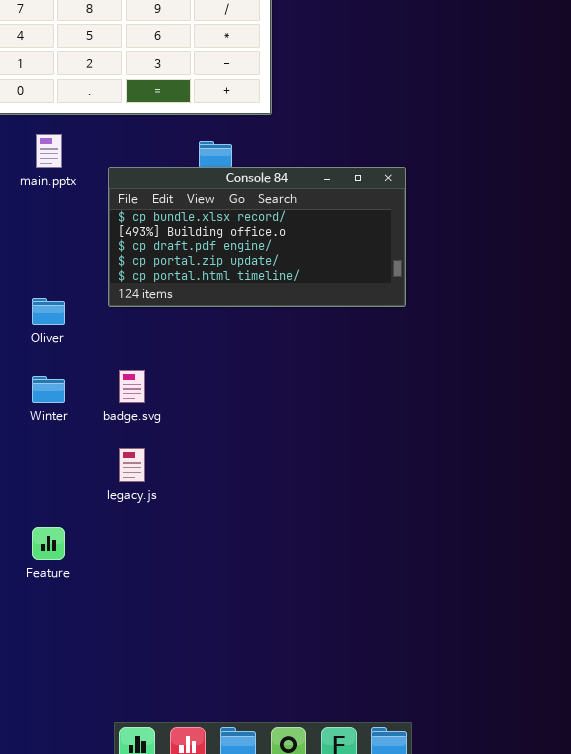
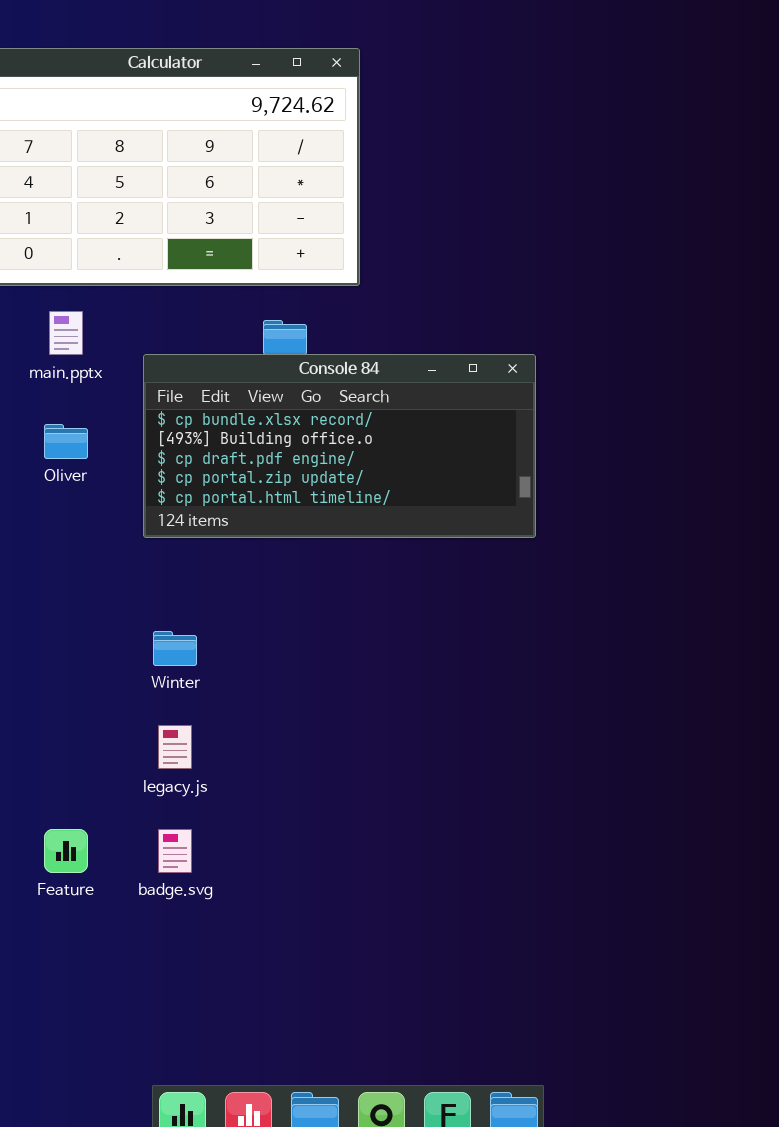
Oliver: [32,298,65,325] -> [44,424,88,459], moved
badge.svg: [119,370,145,403] -> [158,829,192,873], moved
Winter: [32,376,65,403] -> [153,631,197,666], moved

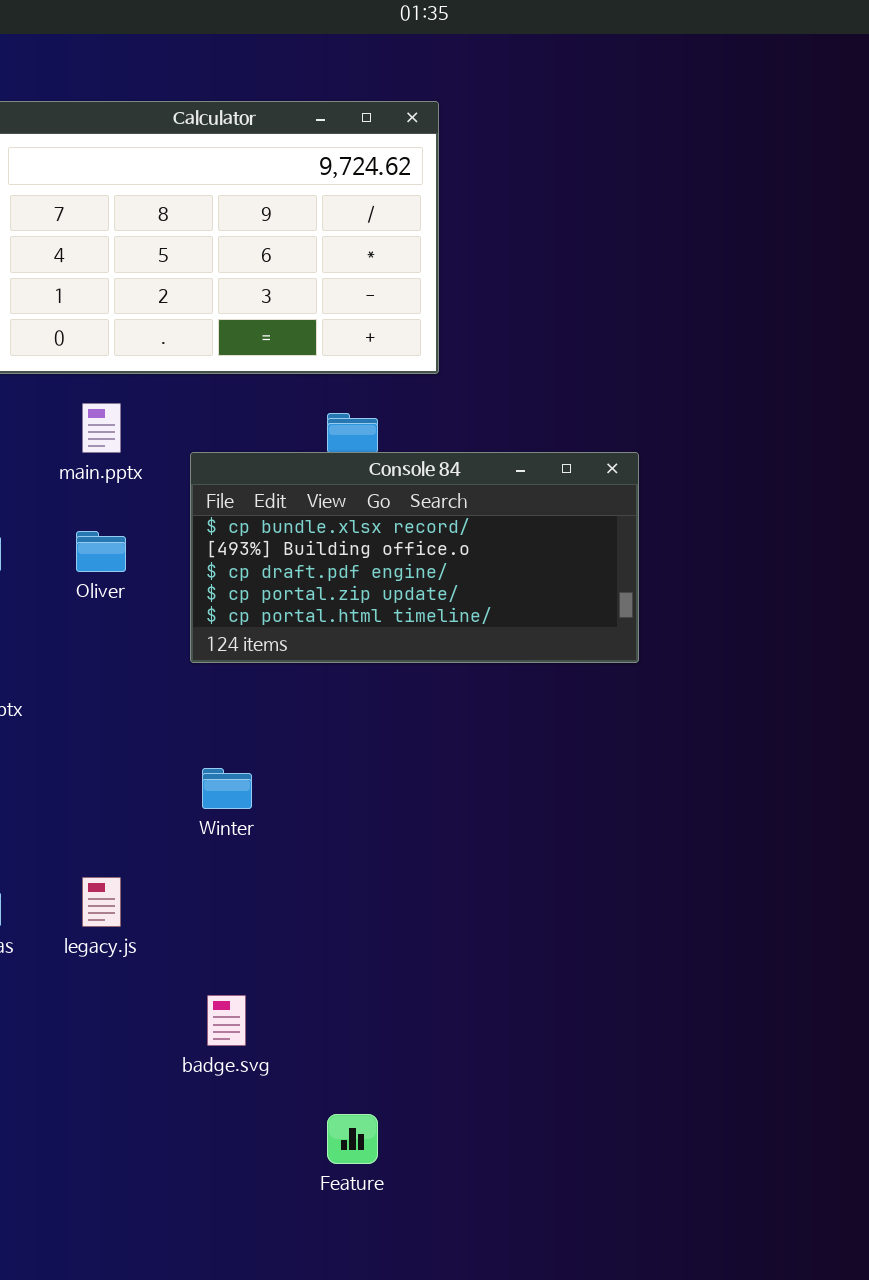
legacy.js: [158,725,192,769] -> [82,877,121,927], moved
Feature: [44,829,88,873] -> [327,1114,378,1164], moved

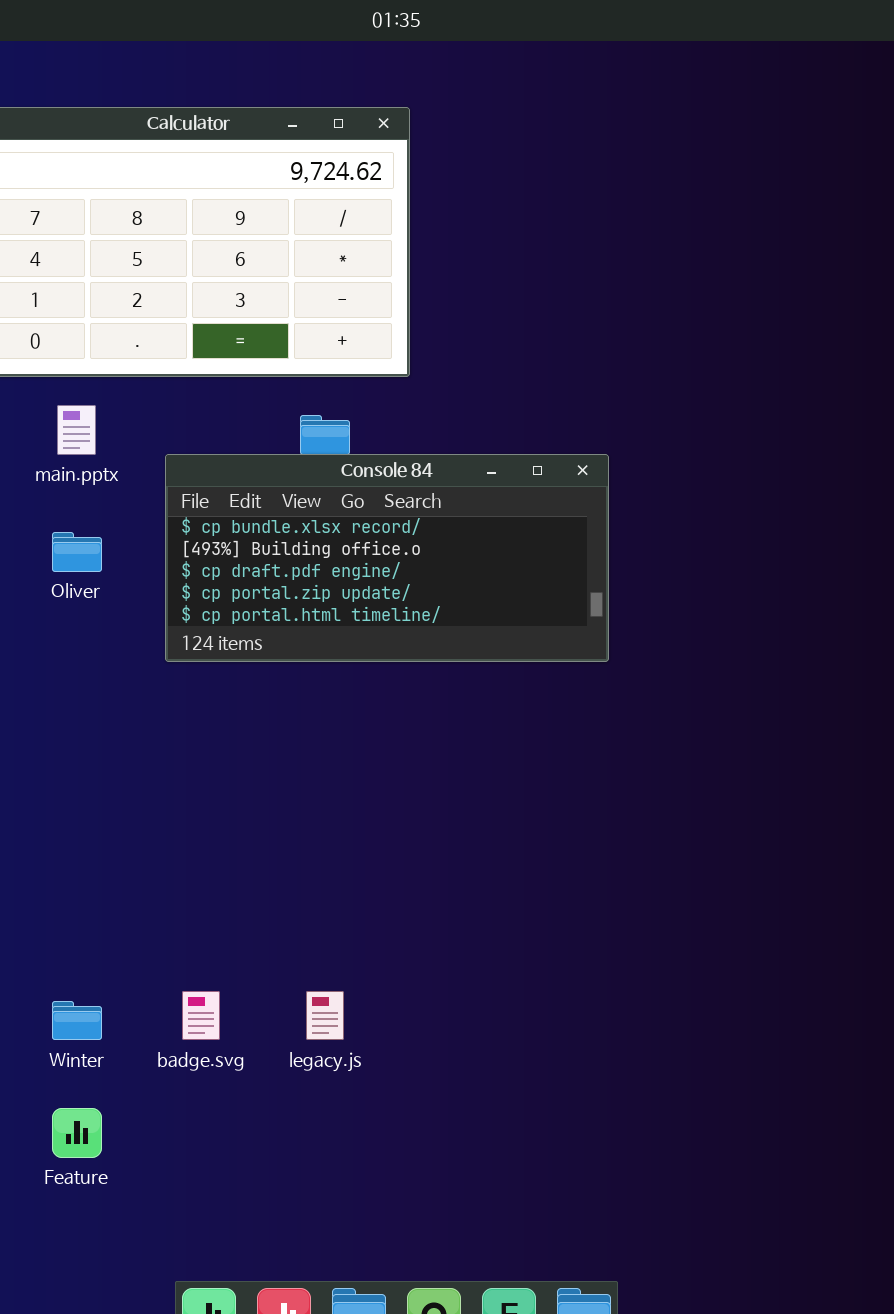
Winter: [202,768,252,809] -> [52,1001,102,1040], moved
legacy.js: [82,877,121,927] -> [306,991,344,1040], moved
Feature: [327,1114,378,1164] -> [52,1108,102,1158], moved

